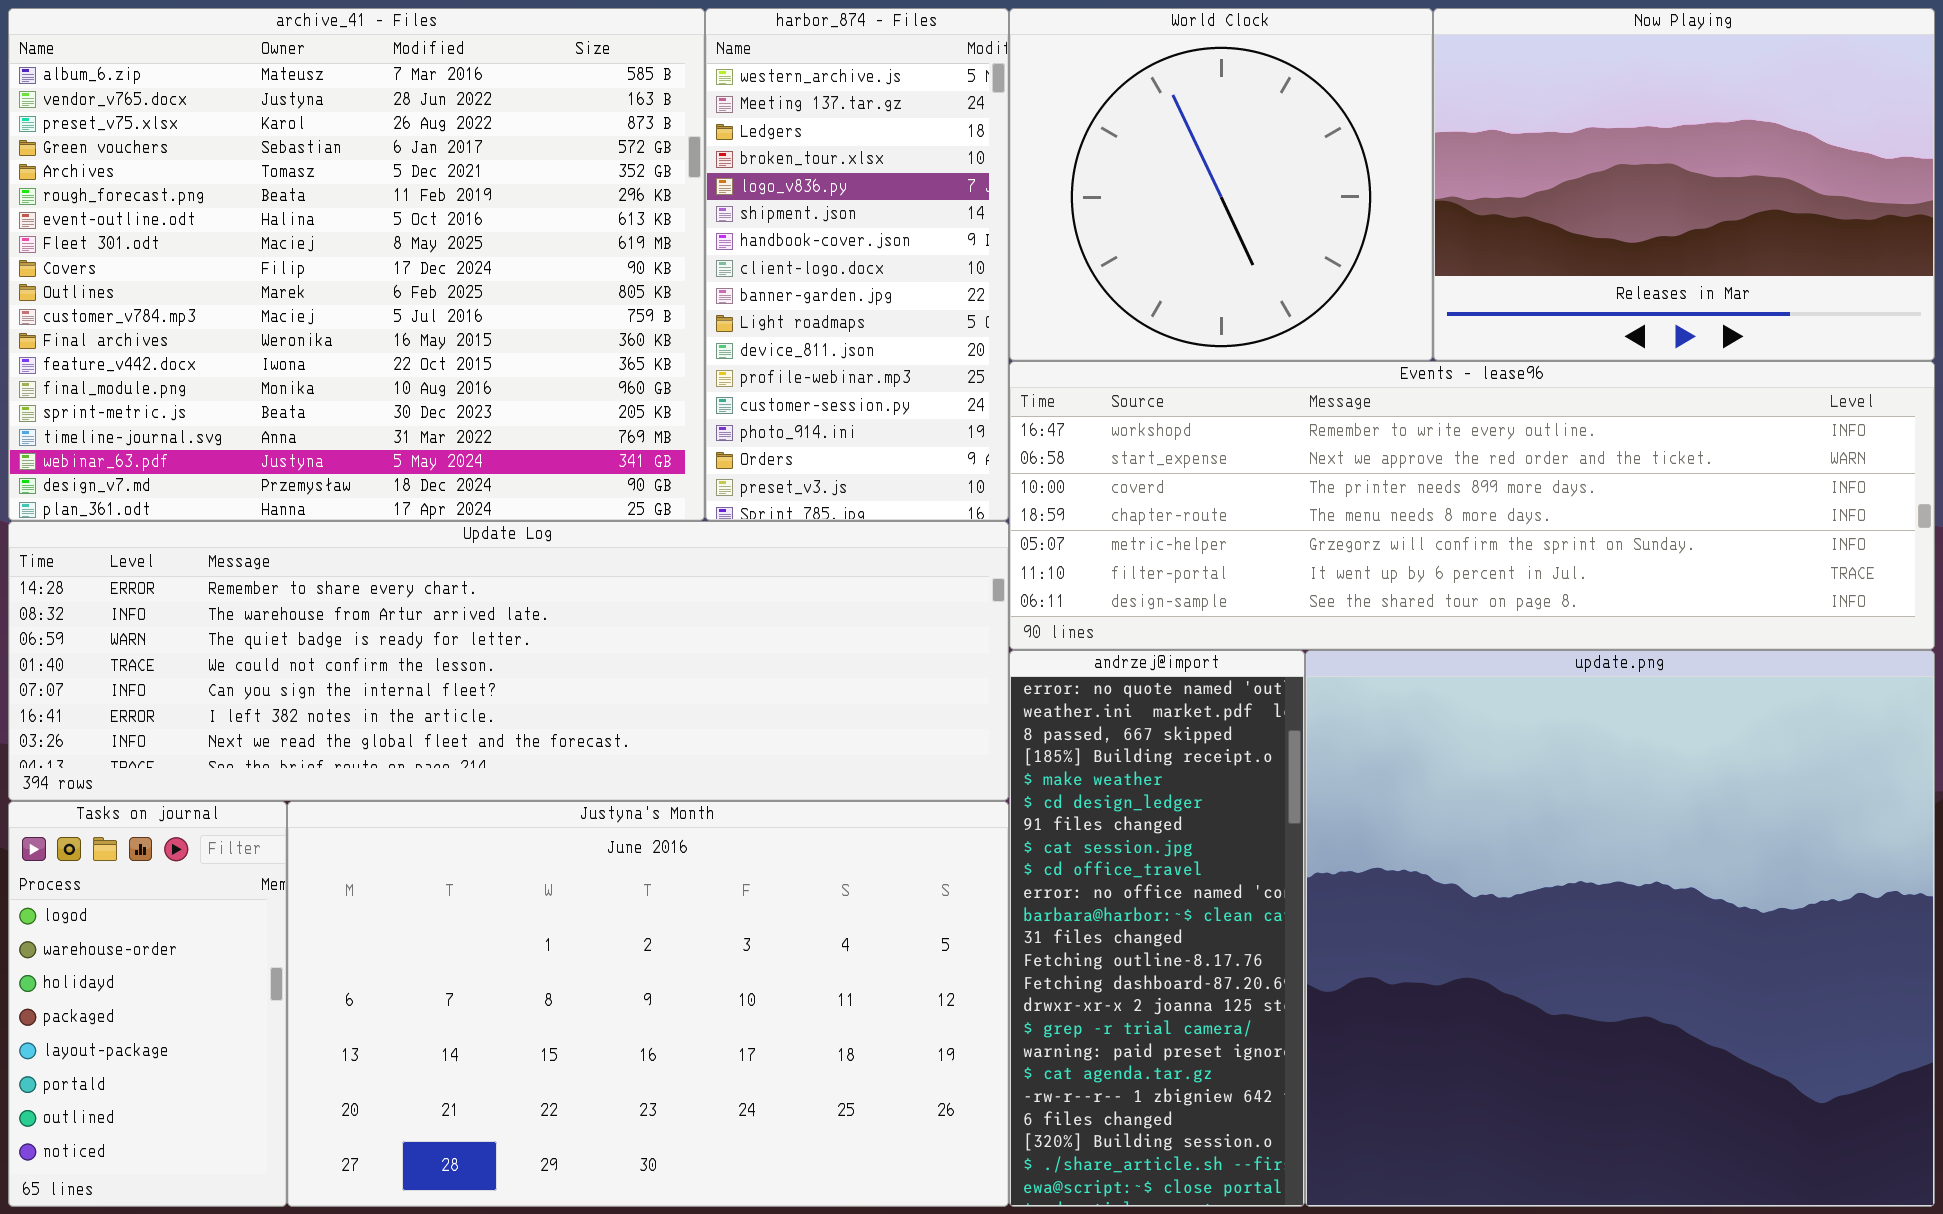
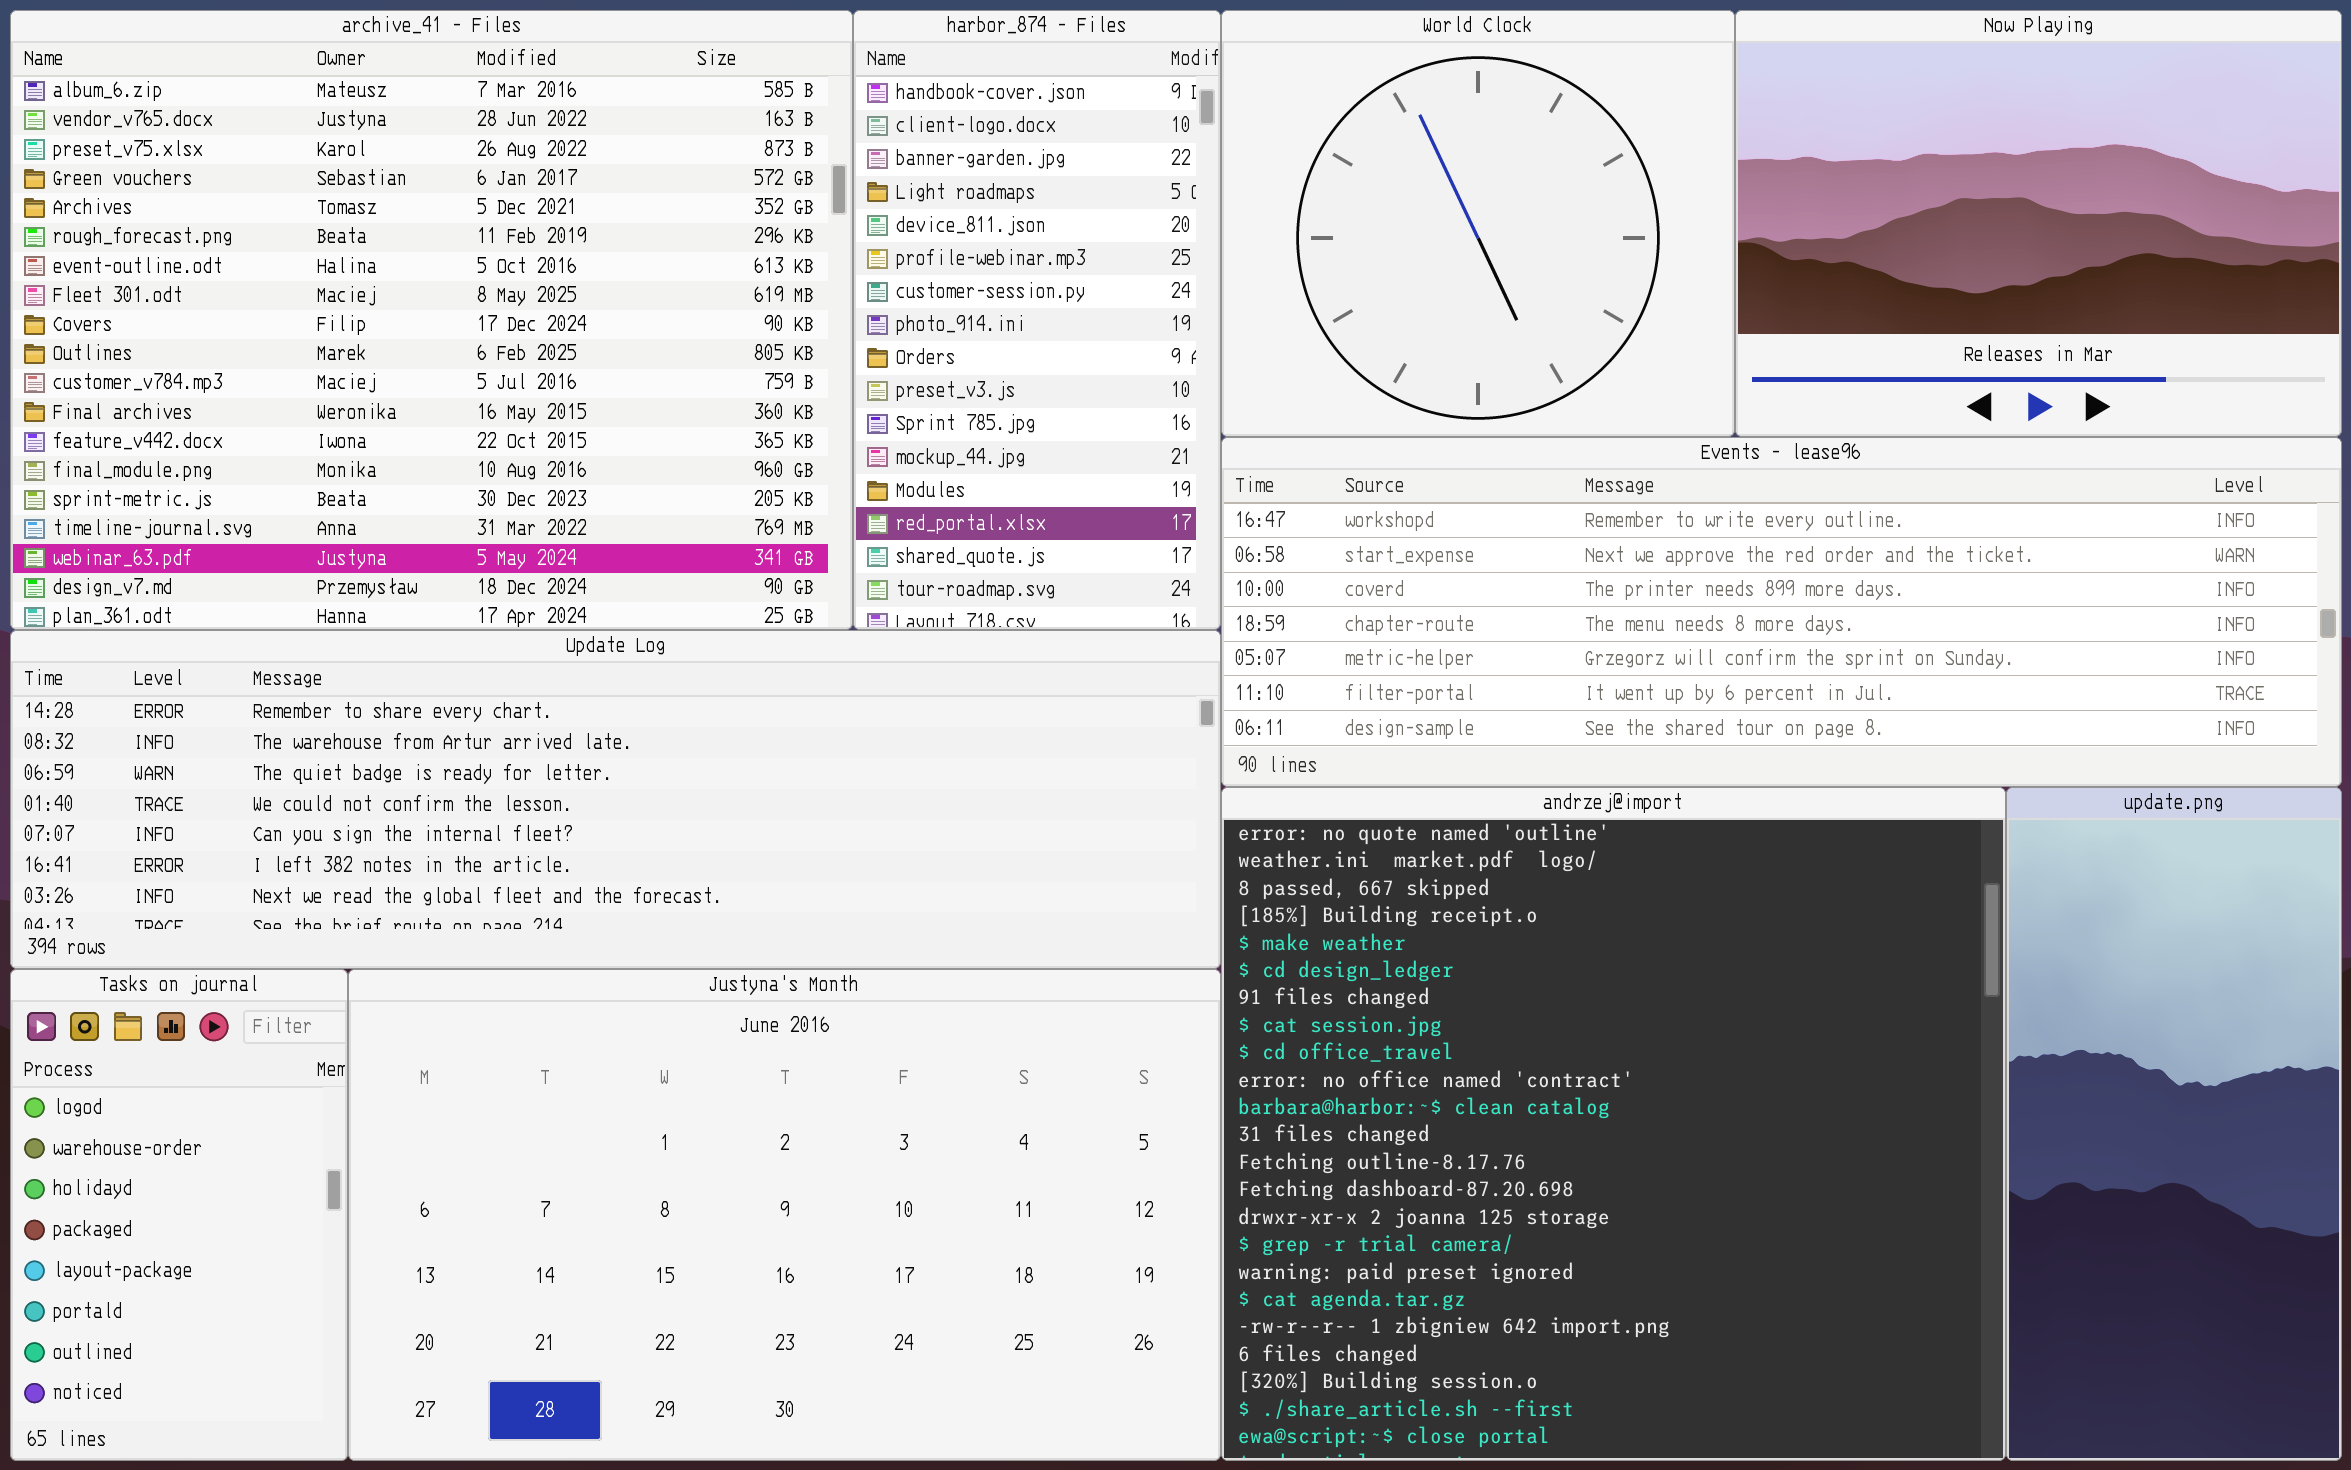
harbor_874 - Files: [705,8,1009,521] -> [853,10,1221,630], scrolled down 6 rows
andrzej@import: [1009,650,1305,1207] -> [1221,787,2006,1461], resized
update.png: [1305,650,1935,1207] -> [2006,787,2342,1461], resized

